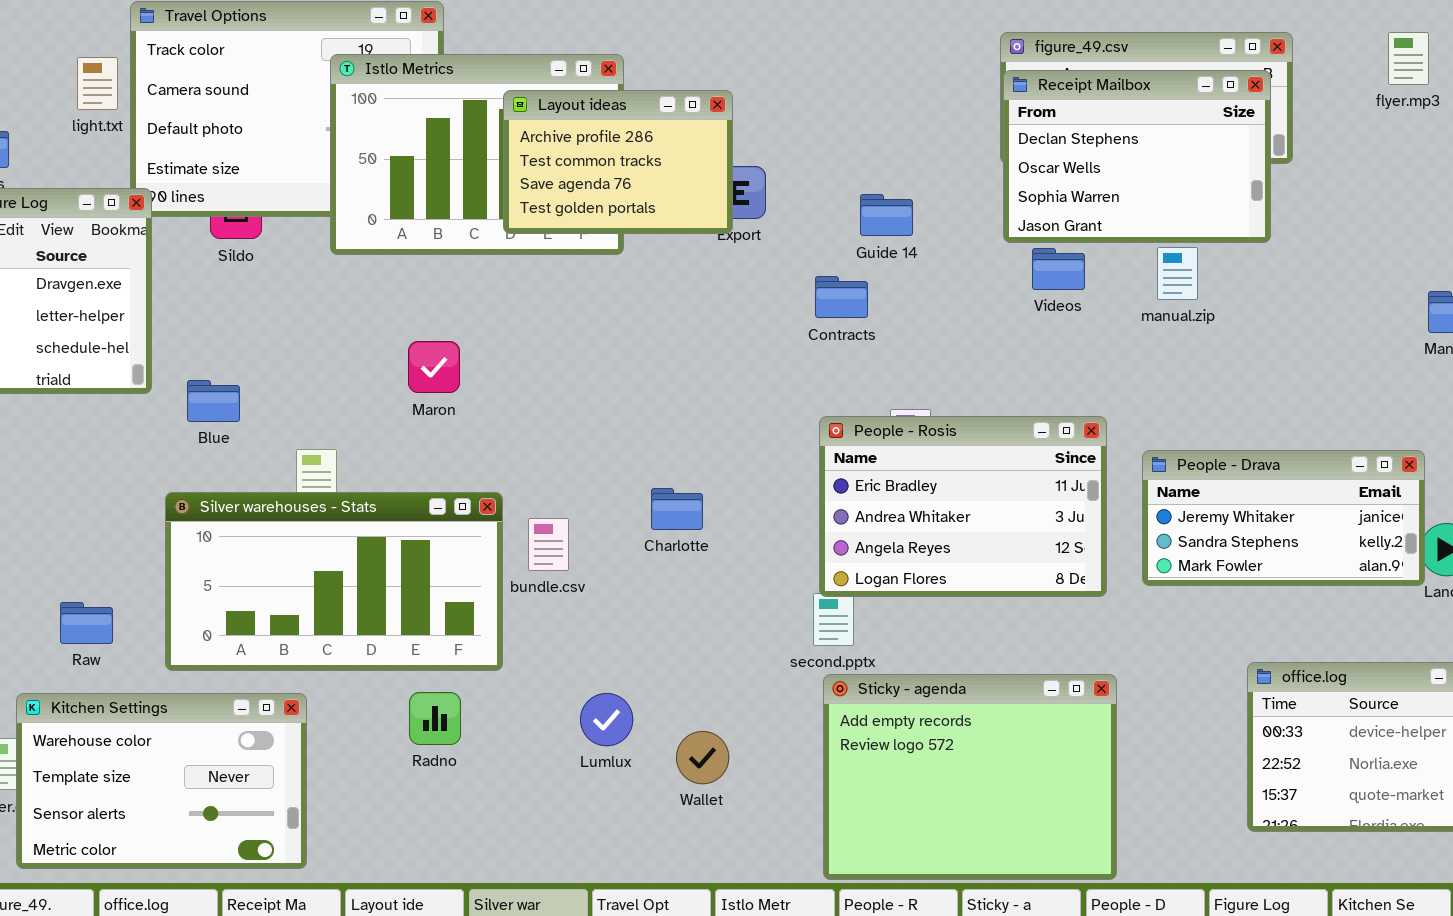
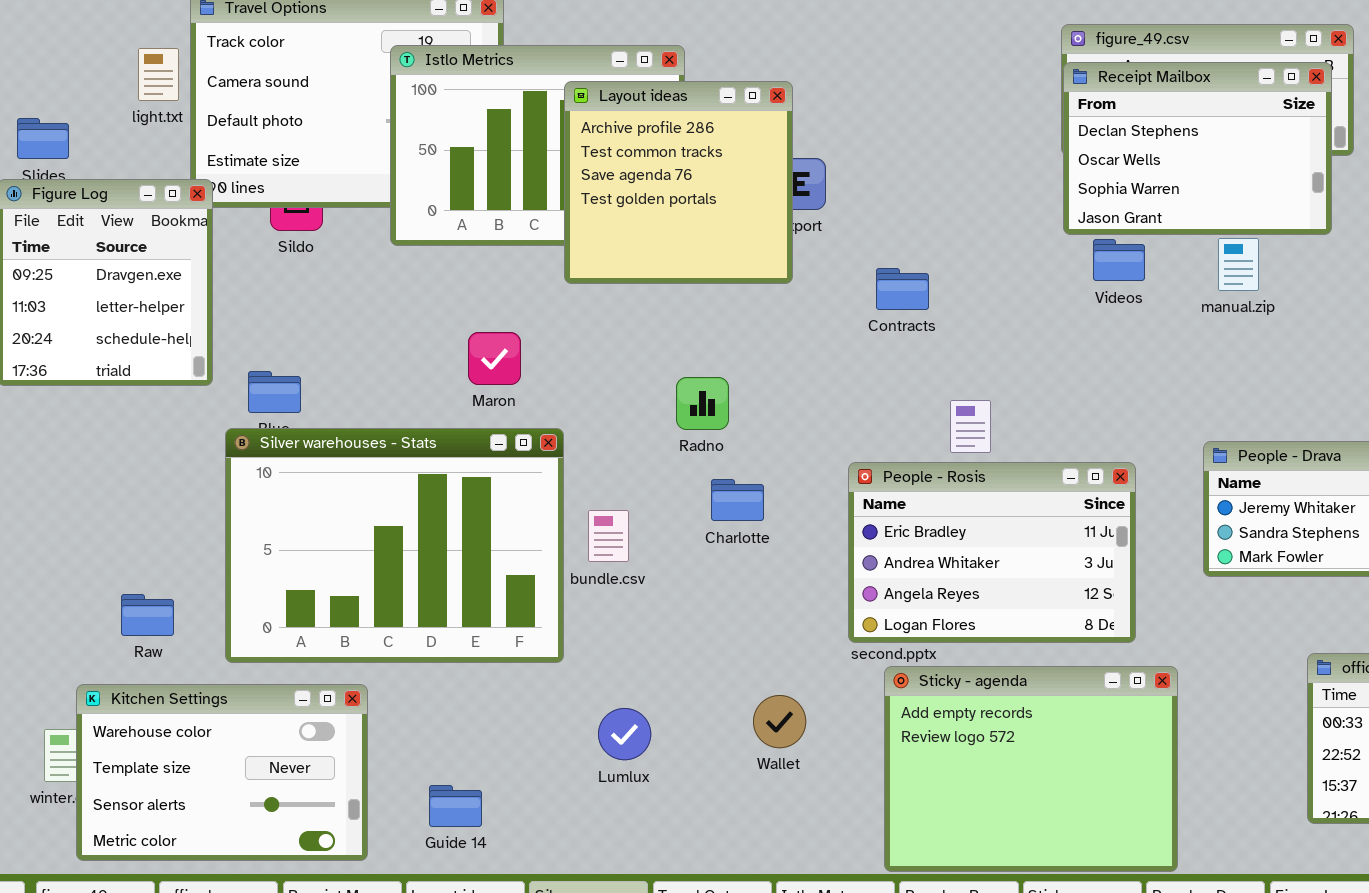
Layout ideas: [503,90,733,234] -> [564,81,793,284], resized
Guide 14: [860,194,913,236] -> [429,785,482,827], moved
People - Rosis: [819,416,1107,597] -> [848,462,1136,643], moved
Silver warehouses - Stats: [165,492,503,671] -> [225,428,564,663], resized
Radno: [409,692,461,745] -> [676,377,729,430], moved
Lumlux: [580,693,633,746] -> [598,708,651,760], moved
Wallet: [676,731,729,784] -> [753,695,806,748], moved

